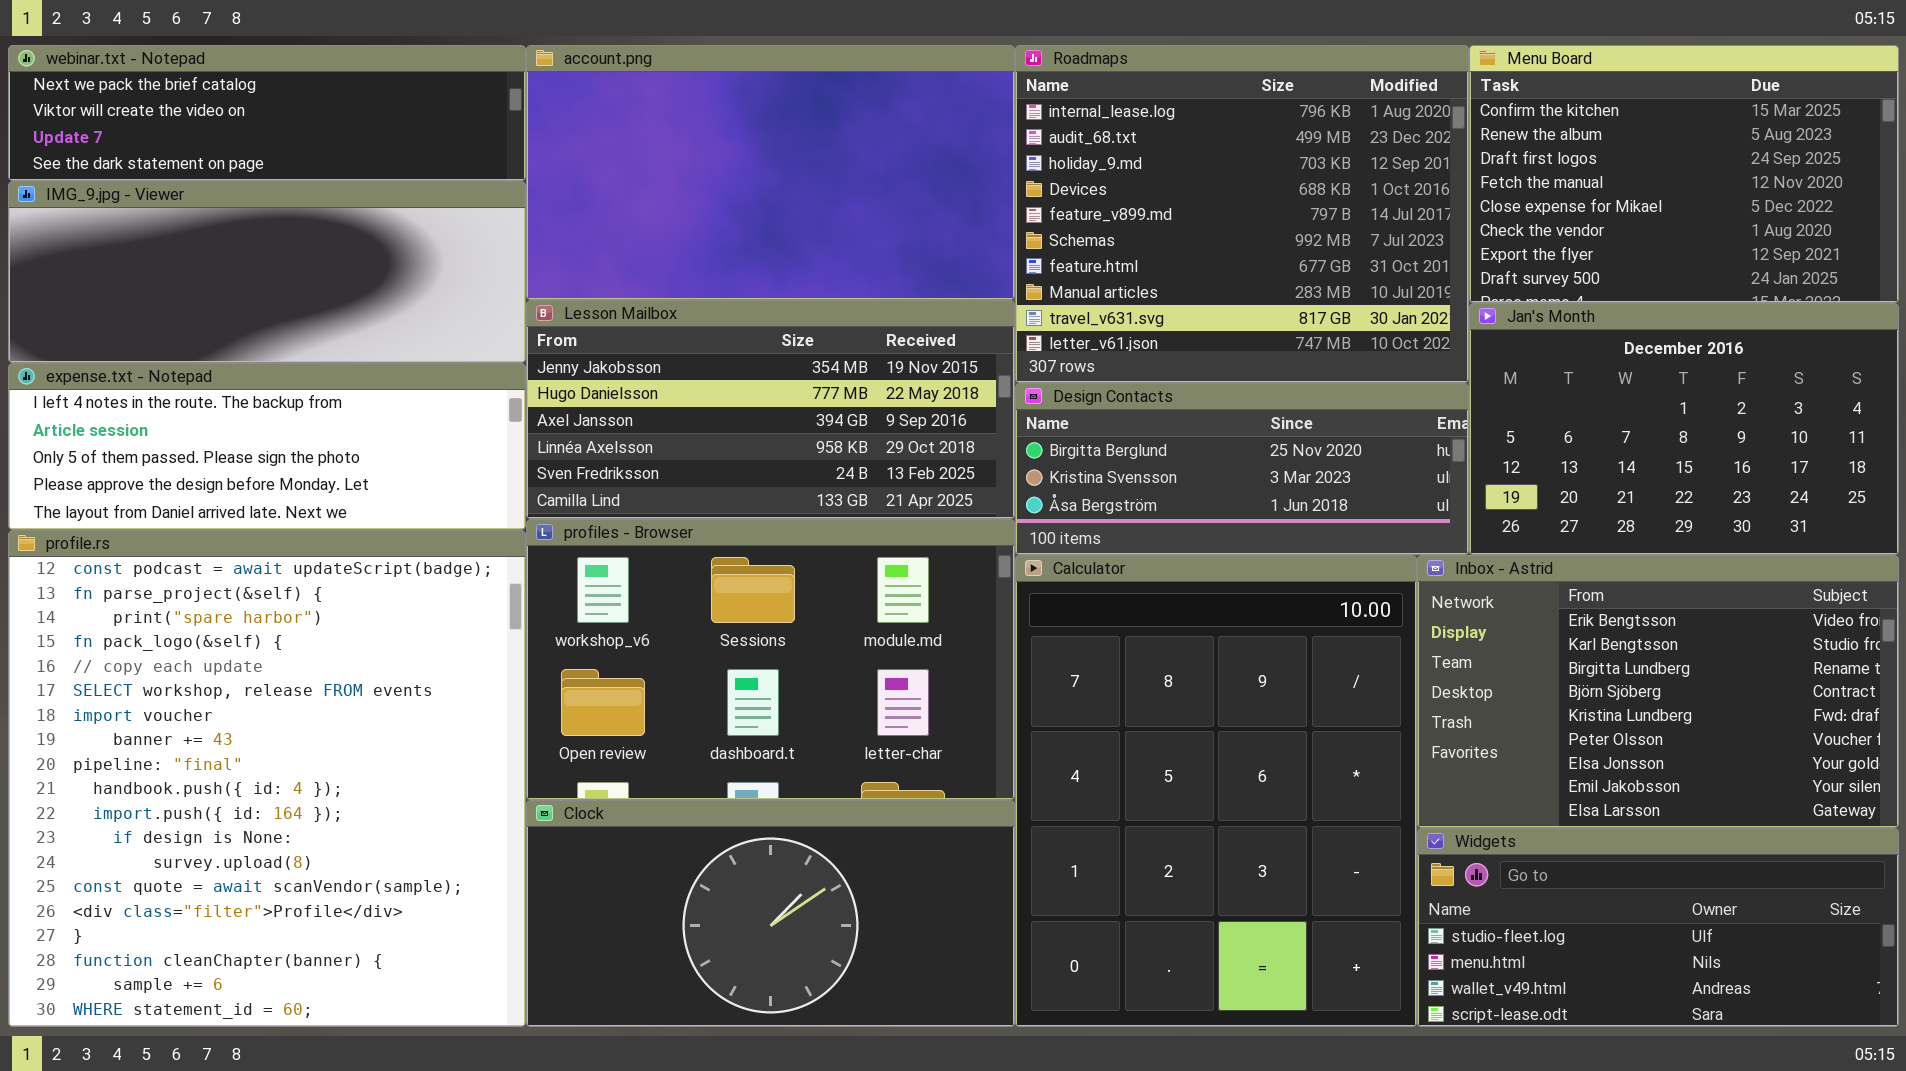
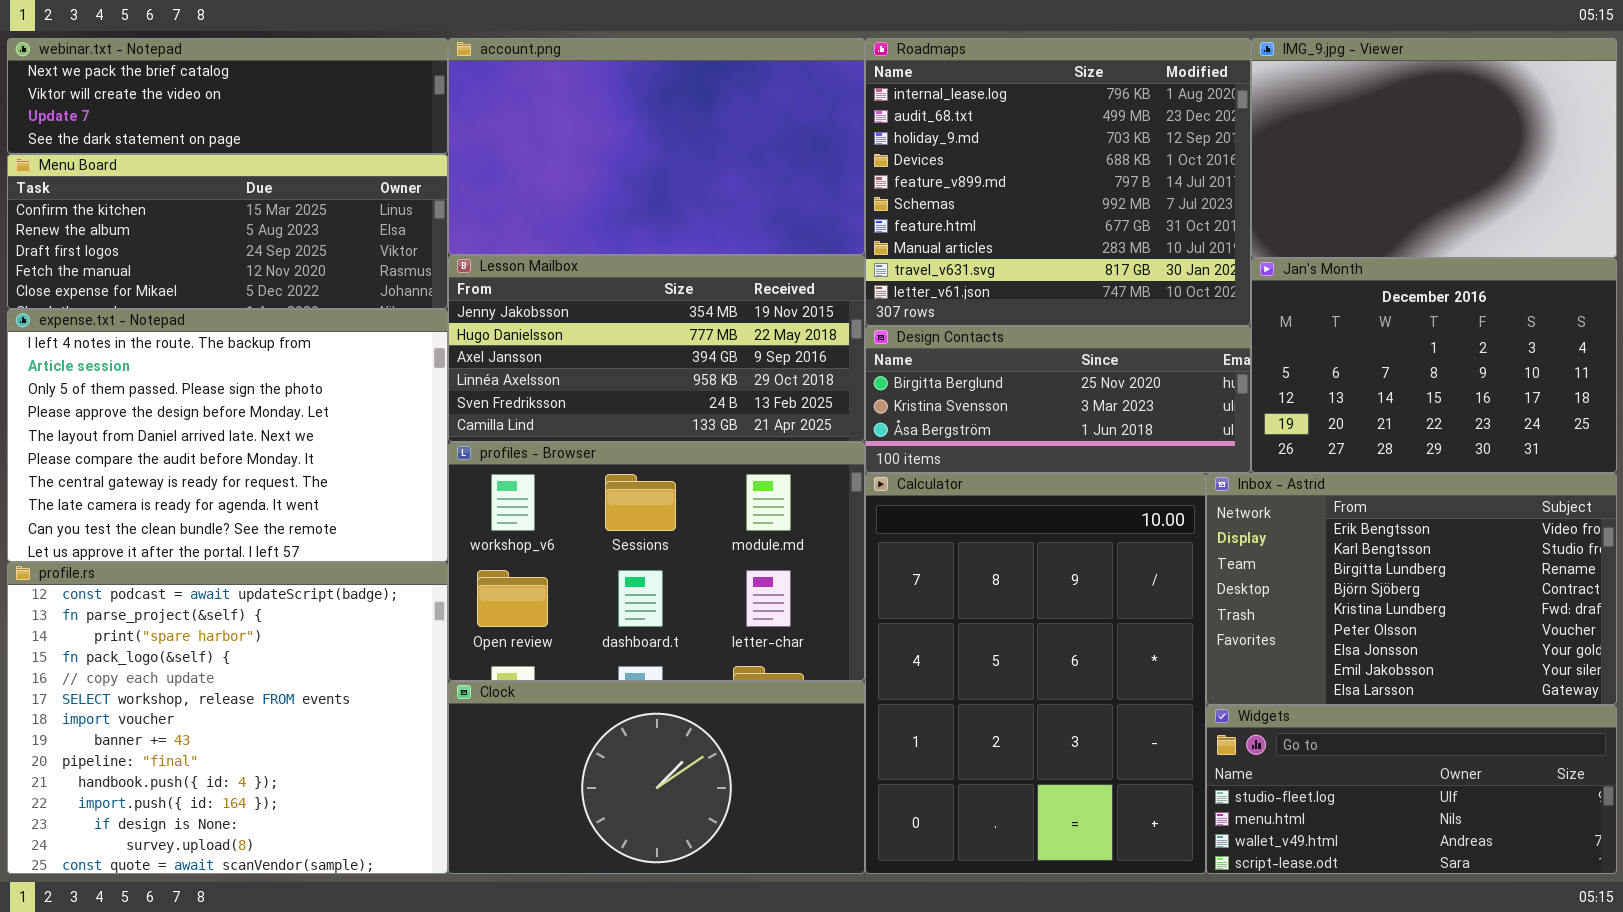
Menu Board: [1469,45,1899,303] -> [7,154,448,309], moved, resized
IMG_9.jpg - Viewer: [8,181,526,363] -> [1251,38,1617,258], moved, resized
expense.txt - Notepad: [8,363,526,530] -> [7,309,448,562], resized
profile.rs: [8,530,526,1027] -> [7,562,448,874], resized

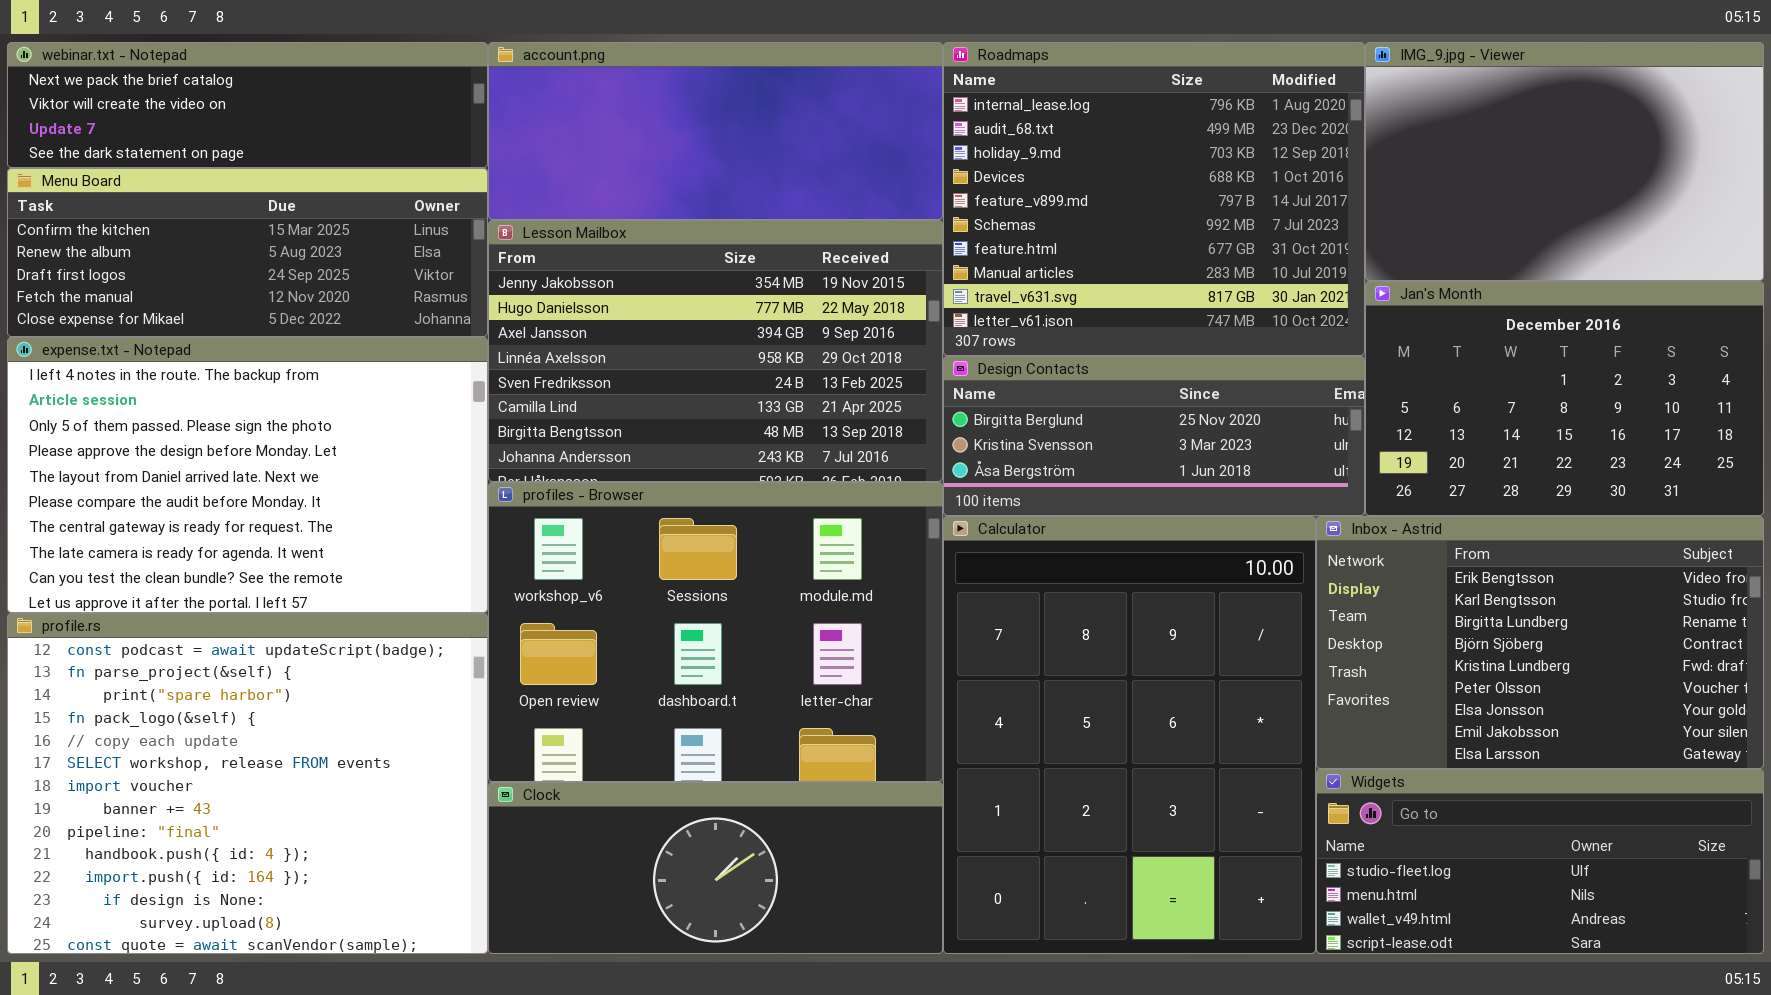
account.png: [448,38,865,255] -> [488,42,943,220], resized
Lesson Mailbox: [448,255,865,442] -> [488,220,943,482], resized
profiles - Browser: [448,442,865,681] -> [488,482,943,782], resized
Clock: [448,681,865,874] -> [488,782,943,954], resized

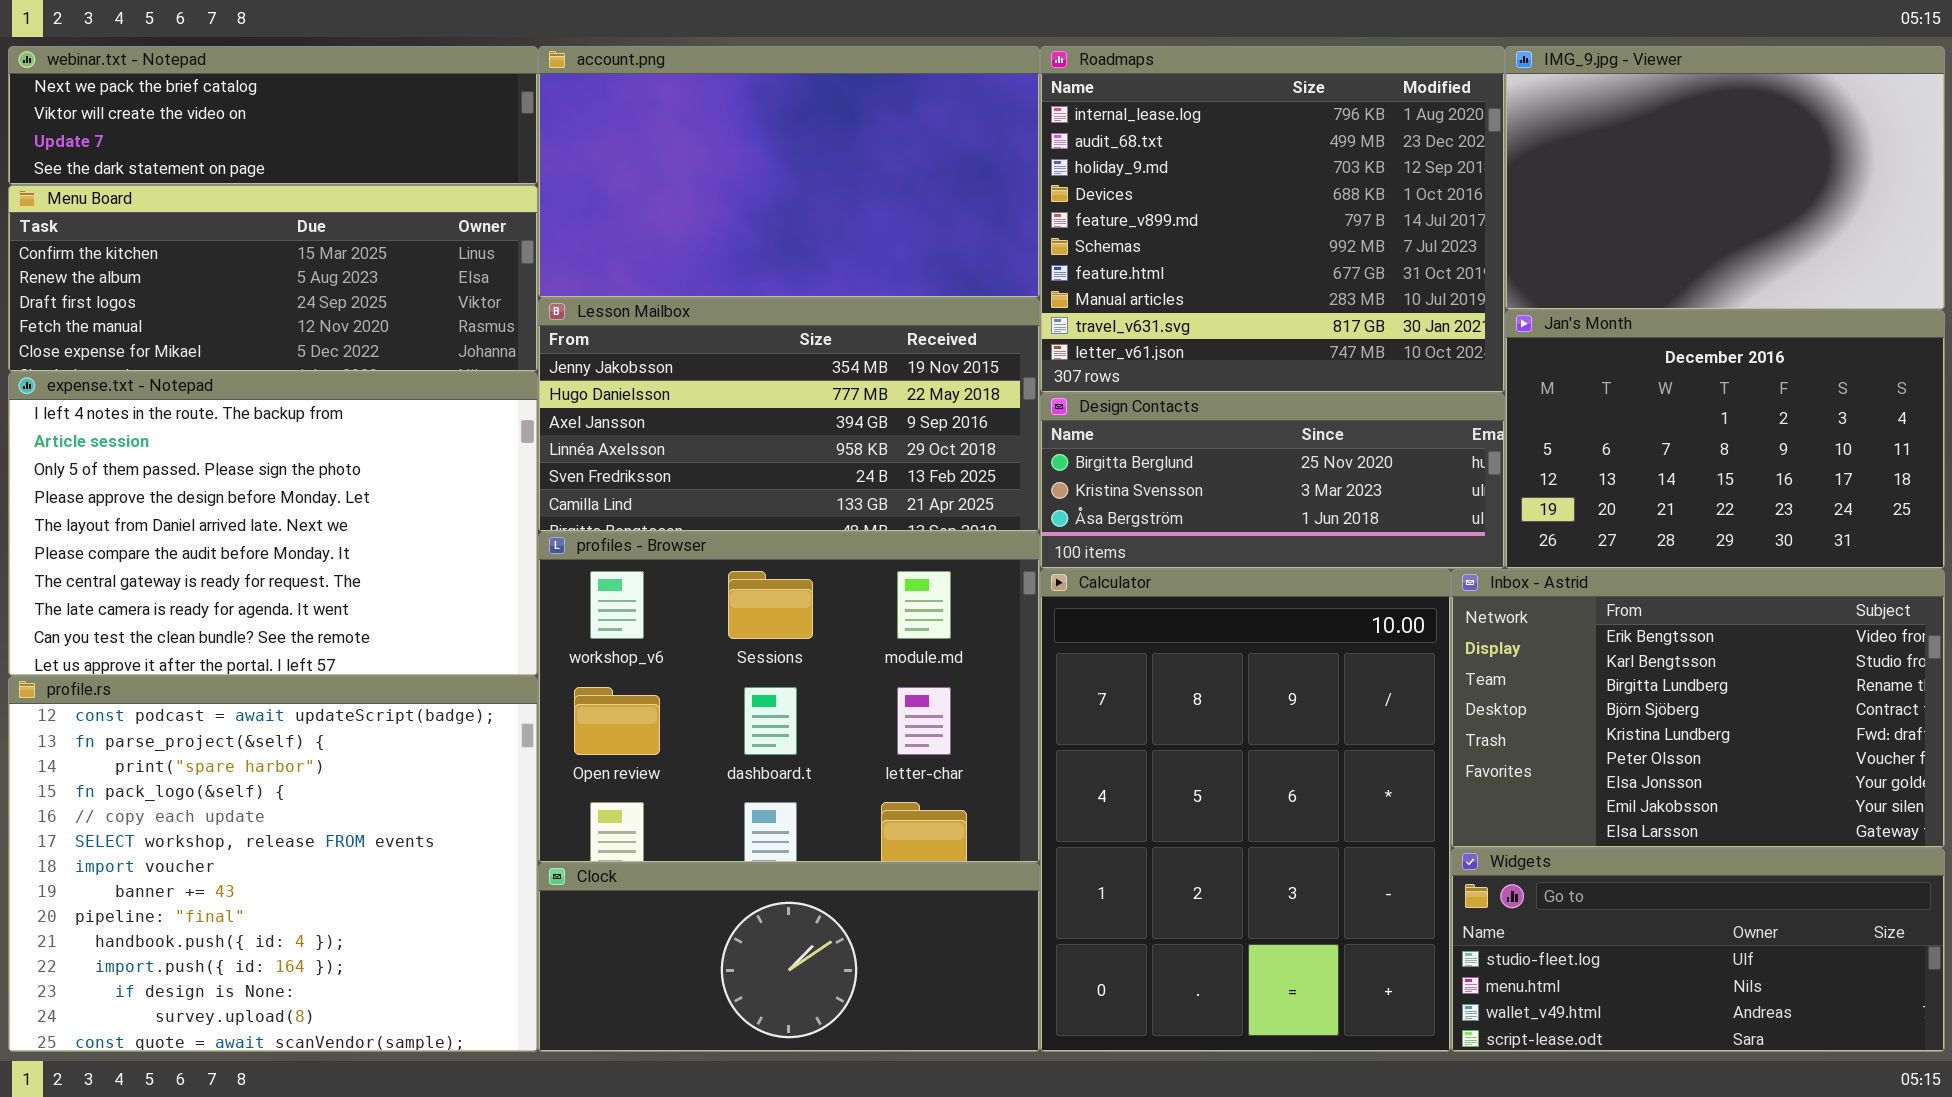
account.png: [488,42,943,220] -> [538,46,1040,298], resized
Lesson Mailbox: [488,220,943,482] -> [538,298,1040,532], resized

